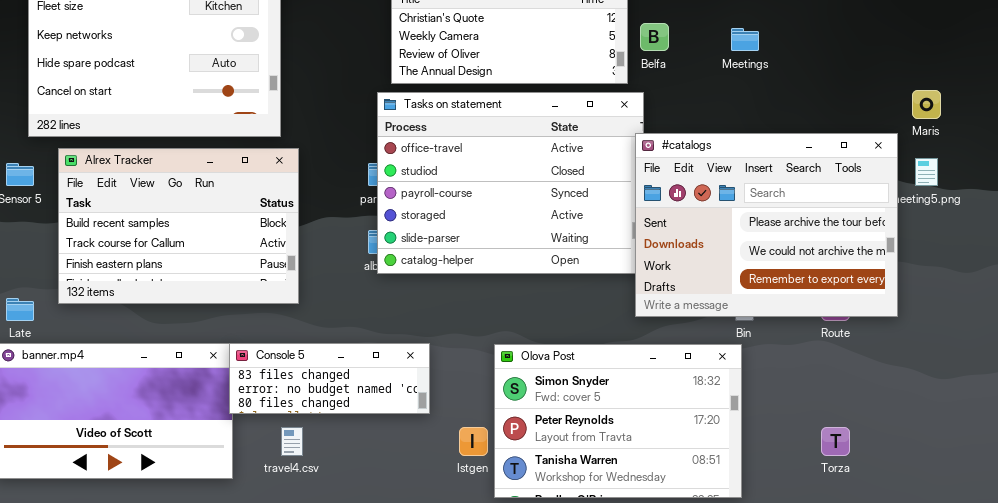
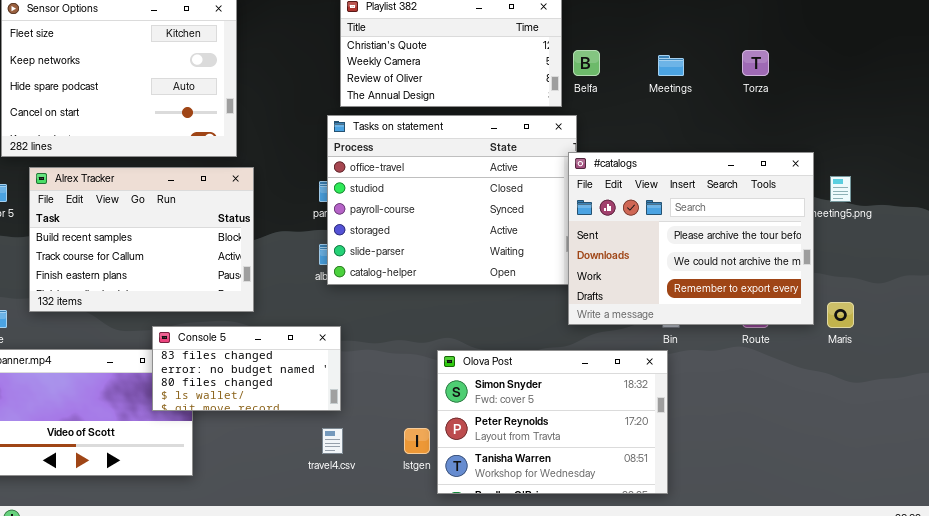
Maris: [912,90,941,119] -> [827,302,854,328], moved
Console 5: [229,343,430,414] -> [152,326,341,411], moved, resized
travel4.csv: [281,427,303,456] -> [322,428,343,454], moved
Torza: [821,427,850,456] -> [742,50,769,76], moved

